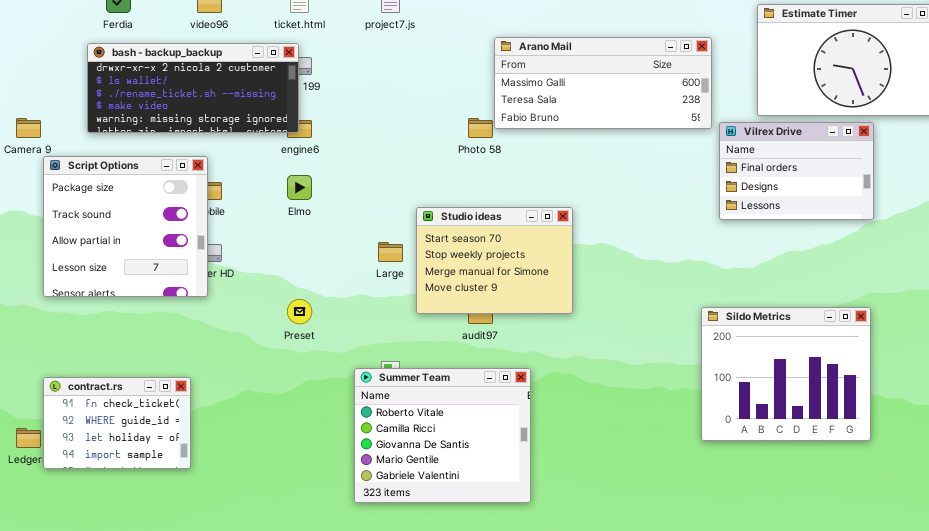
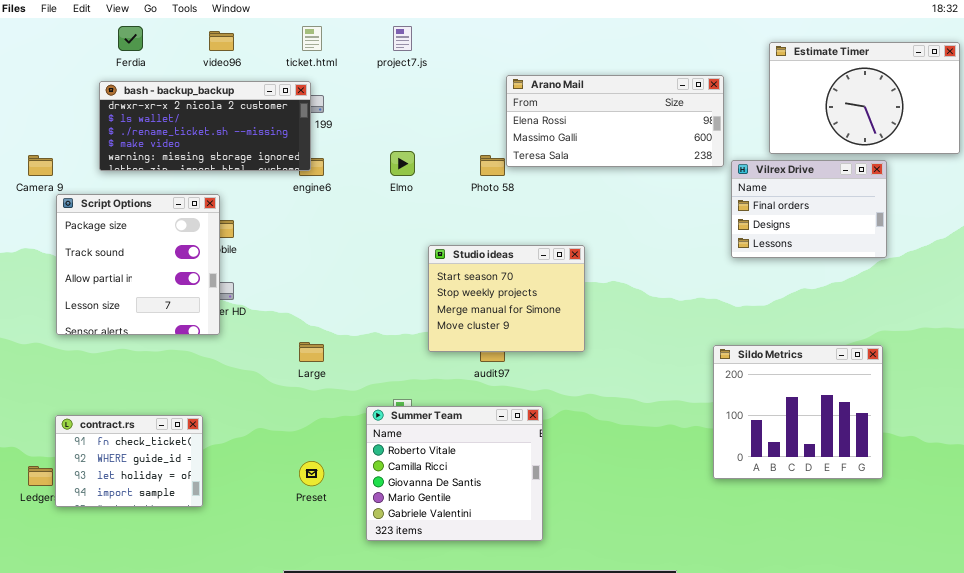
Arano Mail: [494,37,712,129] -> [506,75,724,167], scrolled up 1 row
Elmo: [287,175,312,200] -> [390,151,415,176], moved
Large: [378,242,403,262] -> [299,342,324,362], moved
Preset: [287,299,312,324] -> [299,461,324,486], moved

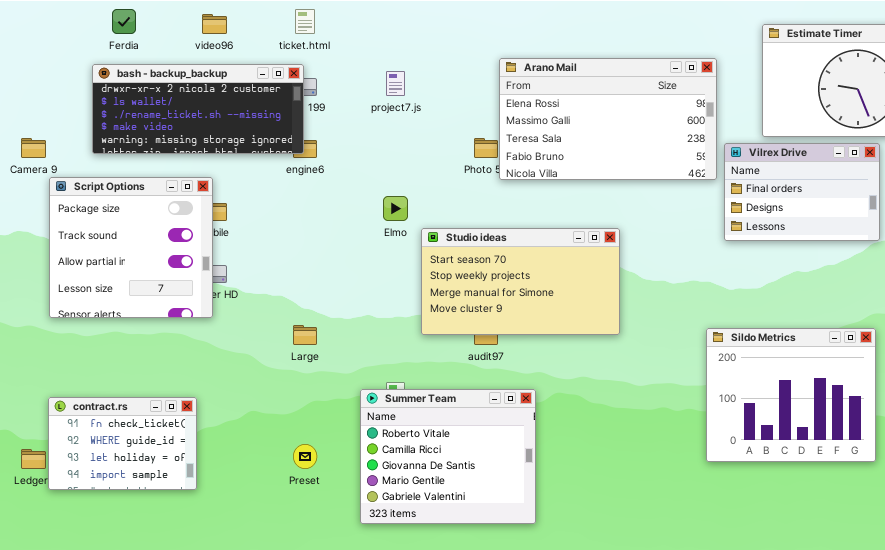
project7.js: [393,26,412,51] -> [386,71,405,96], moved
Arano Mail: [506,75,724,167] -> [499,58,717,180], resized
Elmo: [390,151,415,176] -> [383,196,408,221], moved
Studio ideas: [428,245,585,352] -> [421,228,620,335], resized

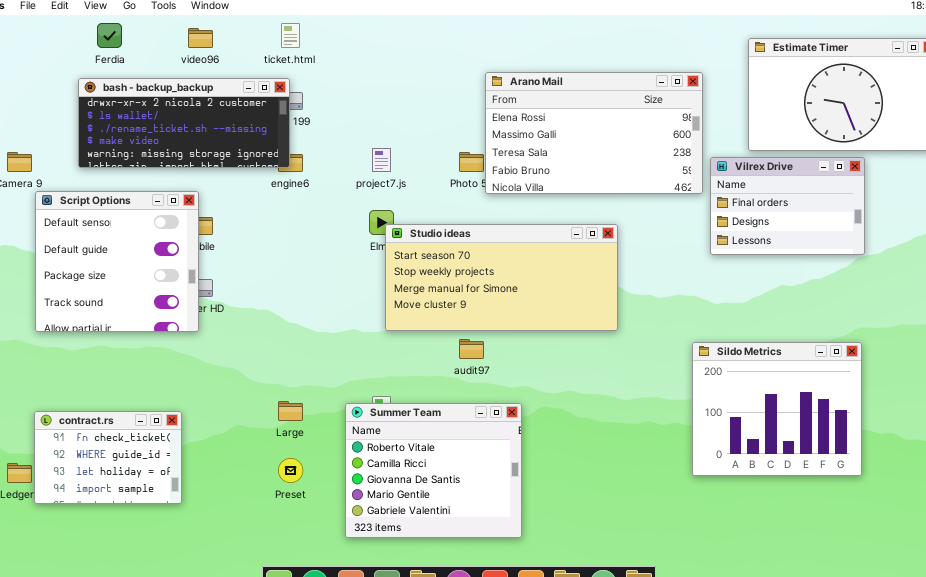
project7.js: [386,71,405,96] -> [372,148,391,172], moved
Script Options: [49,177,213,318] -> [35,191,199,332], scrolled up 2 rows
Studio ideas: [421,228,620,335] -> [385,224,618,331], moved, resized
Large: [293,325,317,345] -> [278,401,303,421], moved

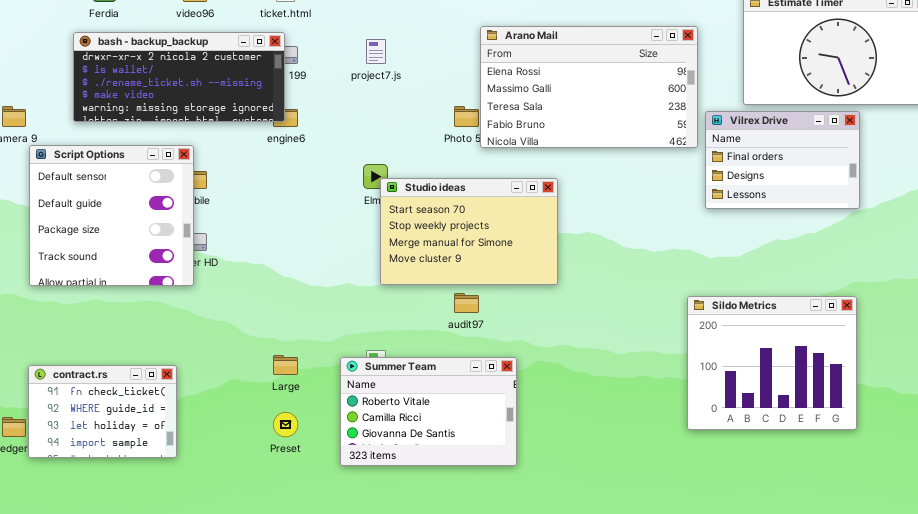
project7.js: [372,148,391,172] -> [366,39,386,64], moved
Studio ideas: [385,224,618,331] -> [380,178,558,285], resized
Summer Team: [345,403,522,538] -> [340,357,517,466], resized

